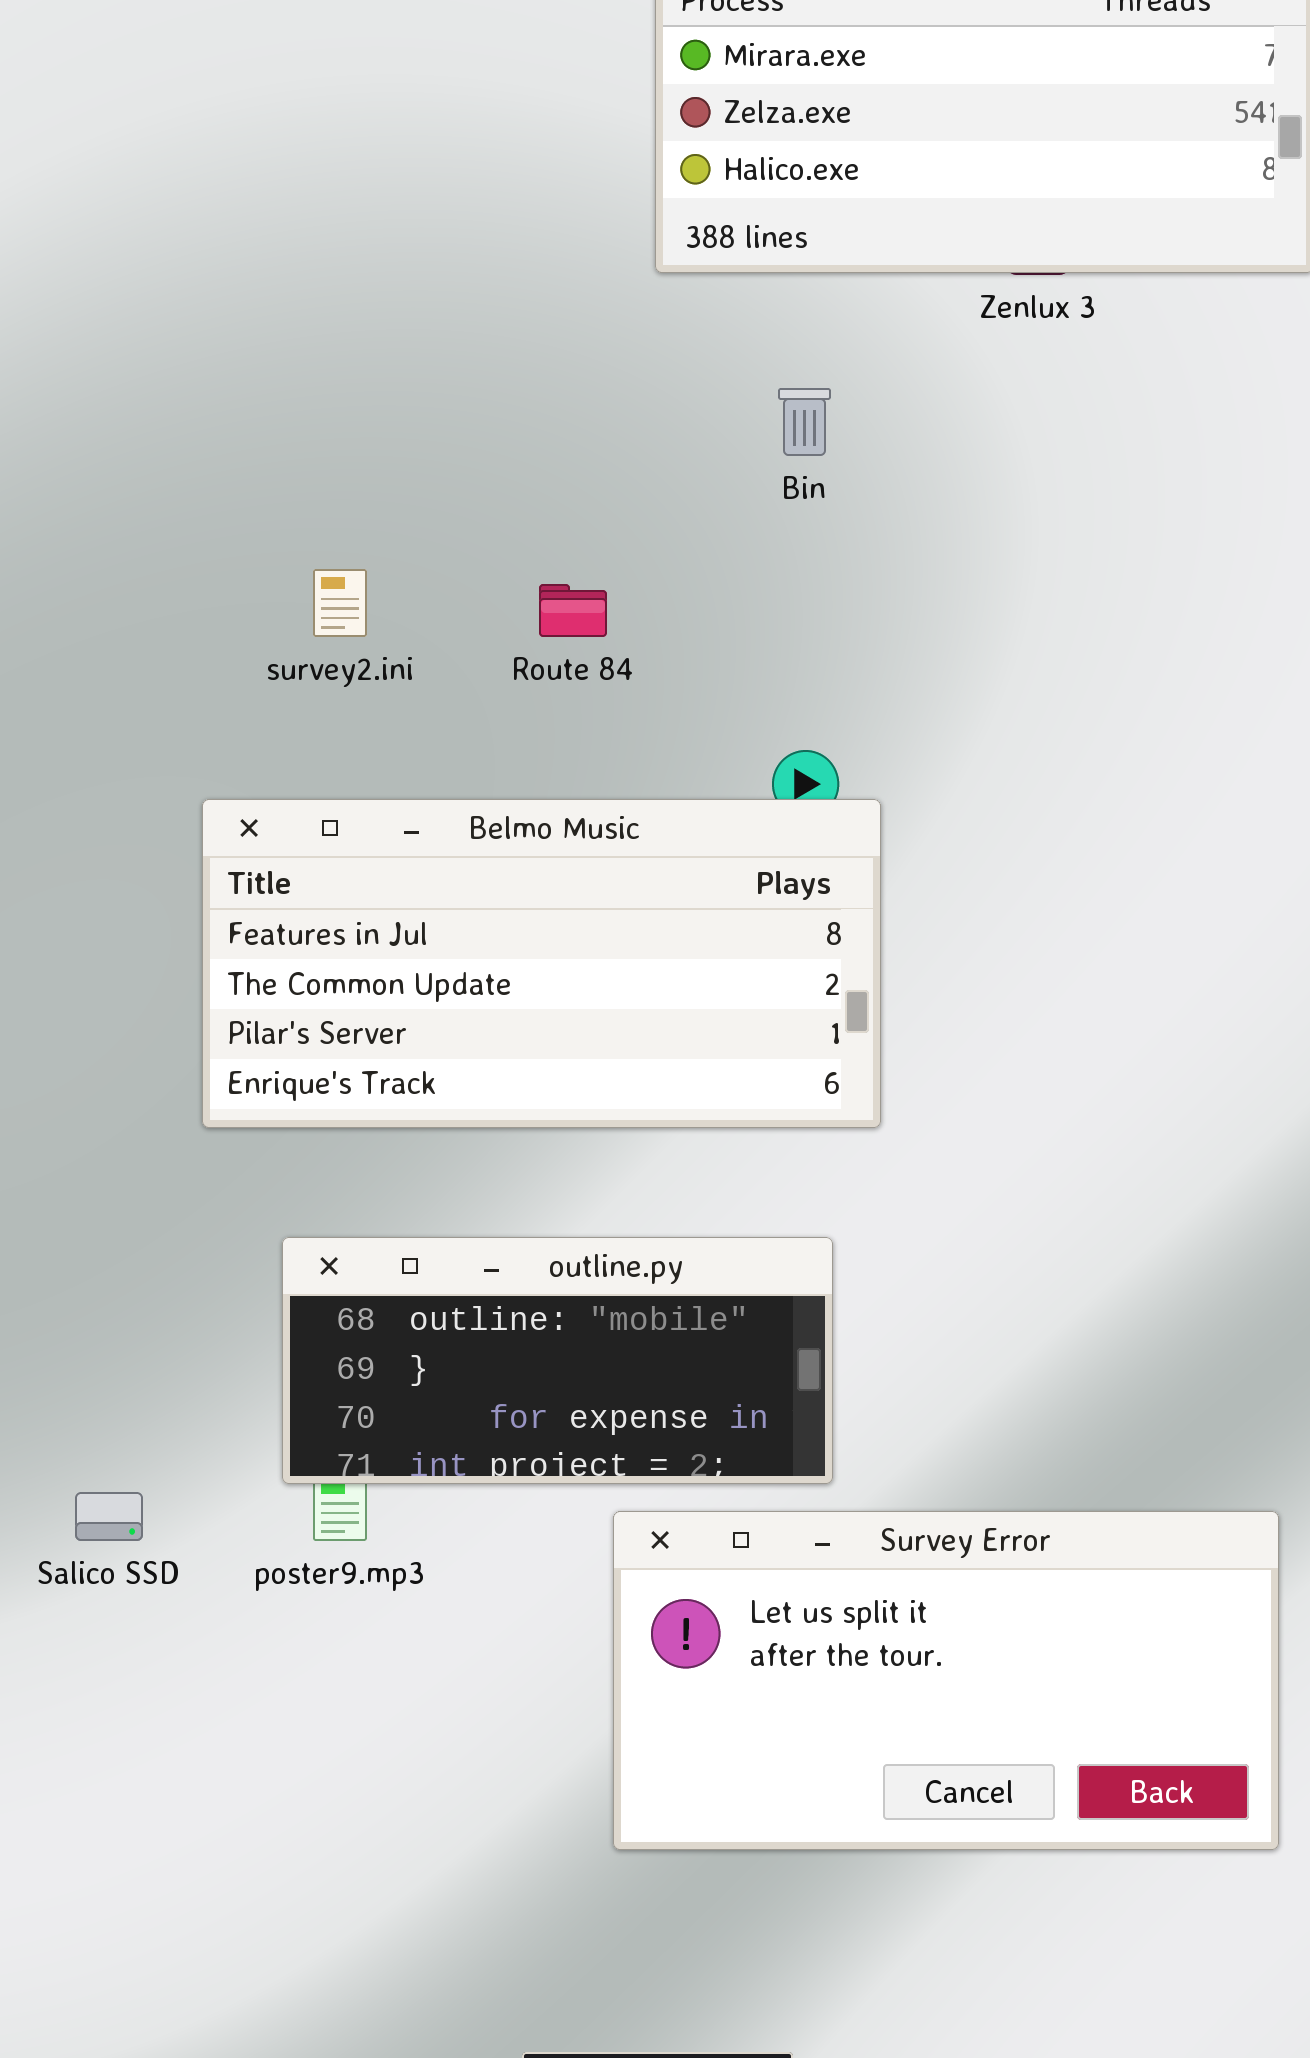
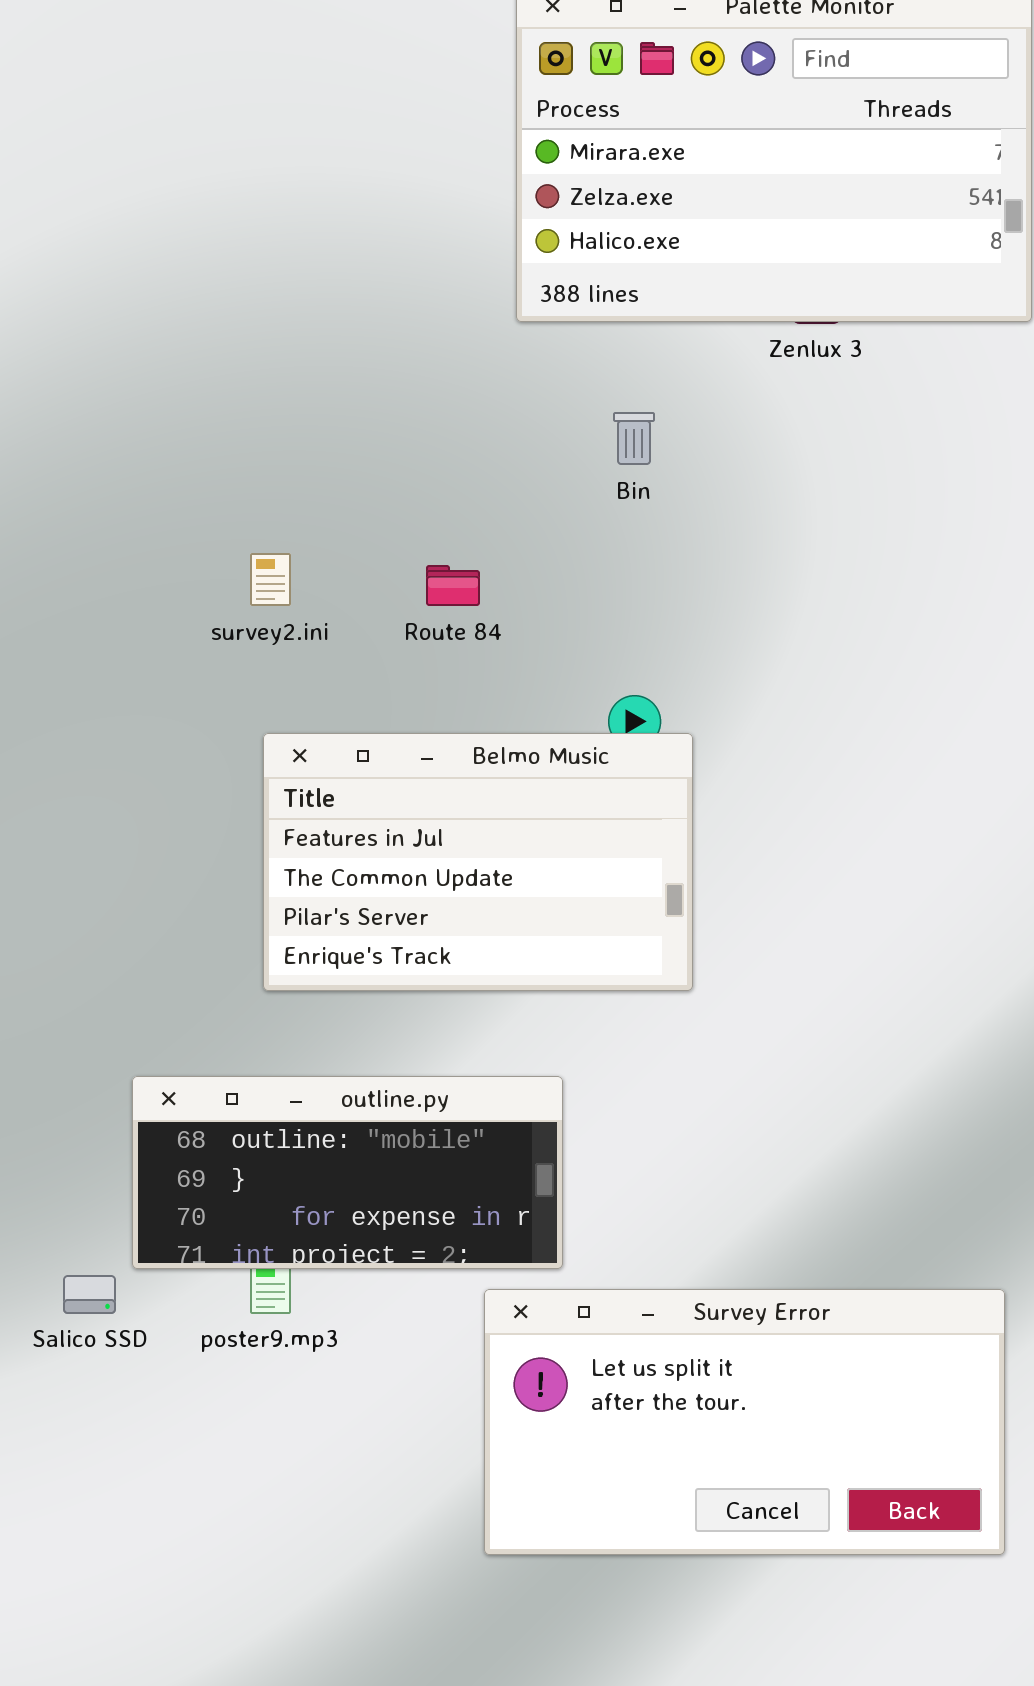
Belmo Music: [202,799,881,1128] -> [263,733,693,991], resized
outline.py: [282,1237,833,1484] -> [132,1076,563,1269], moved

